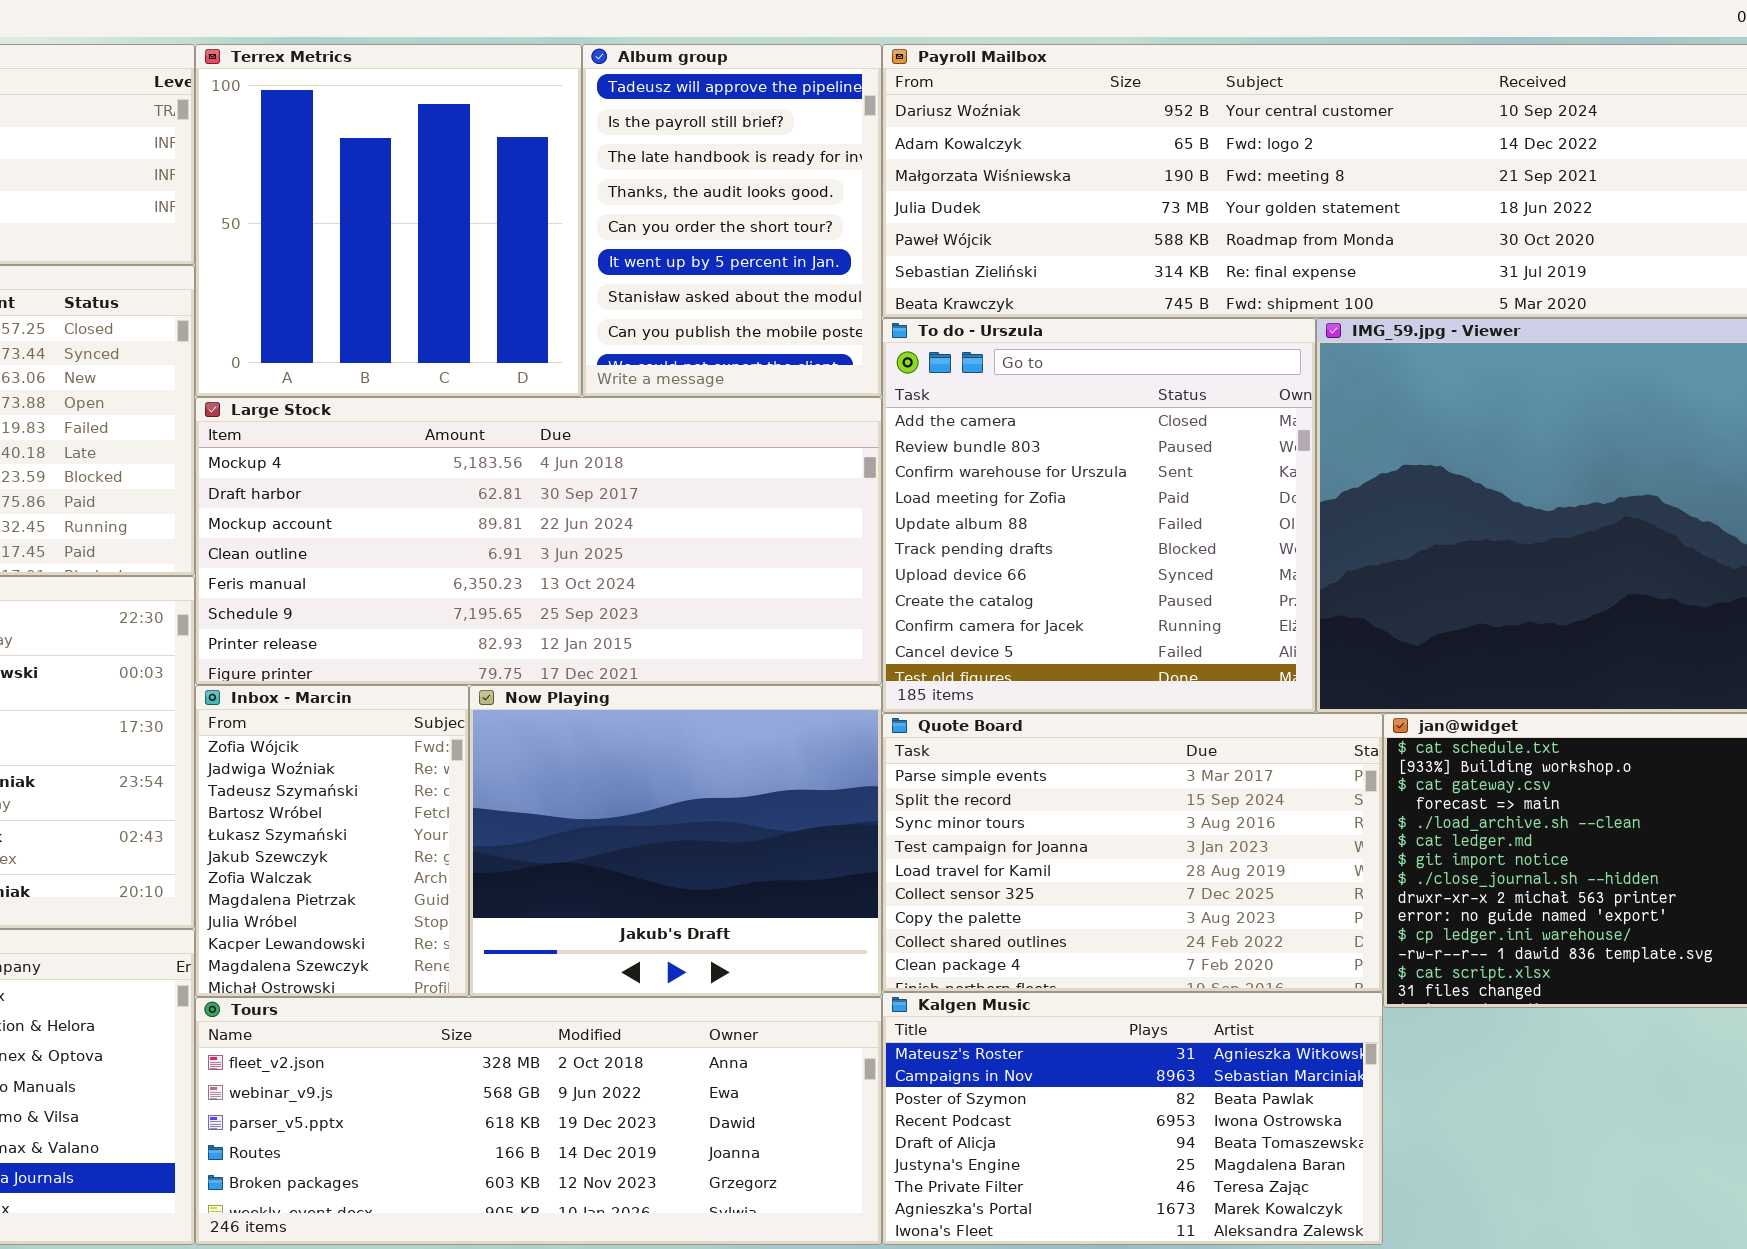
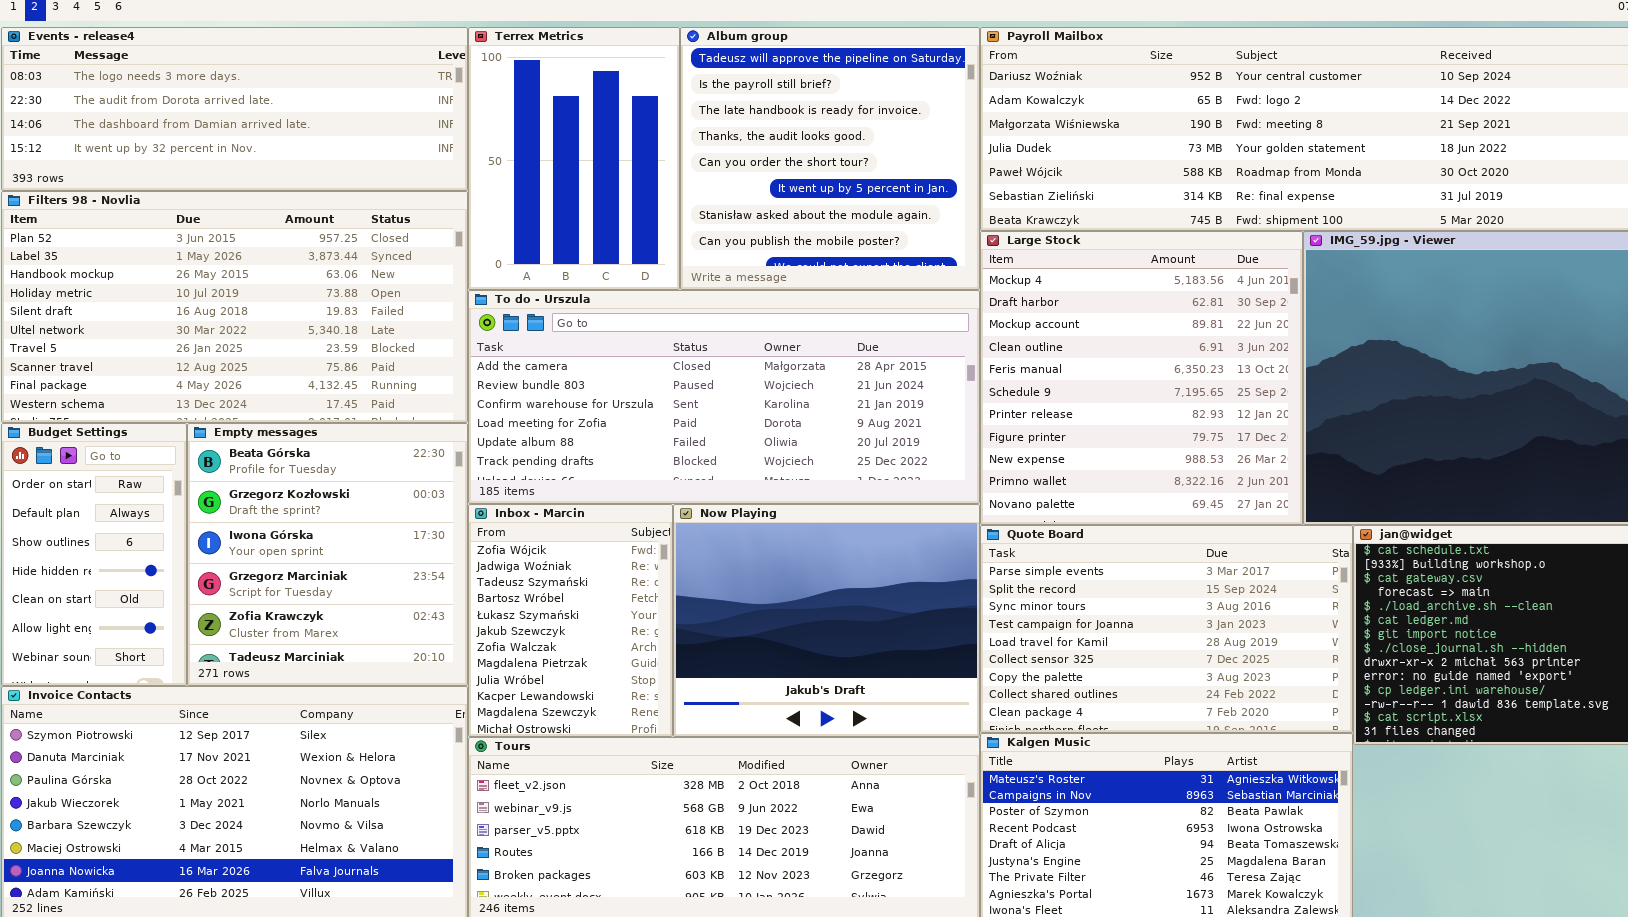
Terrex Metrics: [195,44,582,397] -> [468,27,680,290], resized
Album group: [582,44,882,397] -> [680,27,980,290], resized
To do - Urszula: [882,318,1316,713] -> [468,290,980,504], moved, resized
Large Stock: [195,397,882,685] -> [980,231,1303,525], moved, resized

